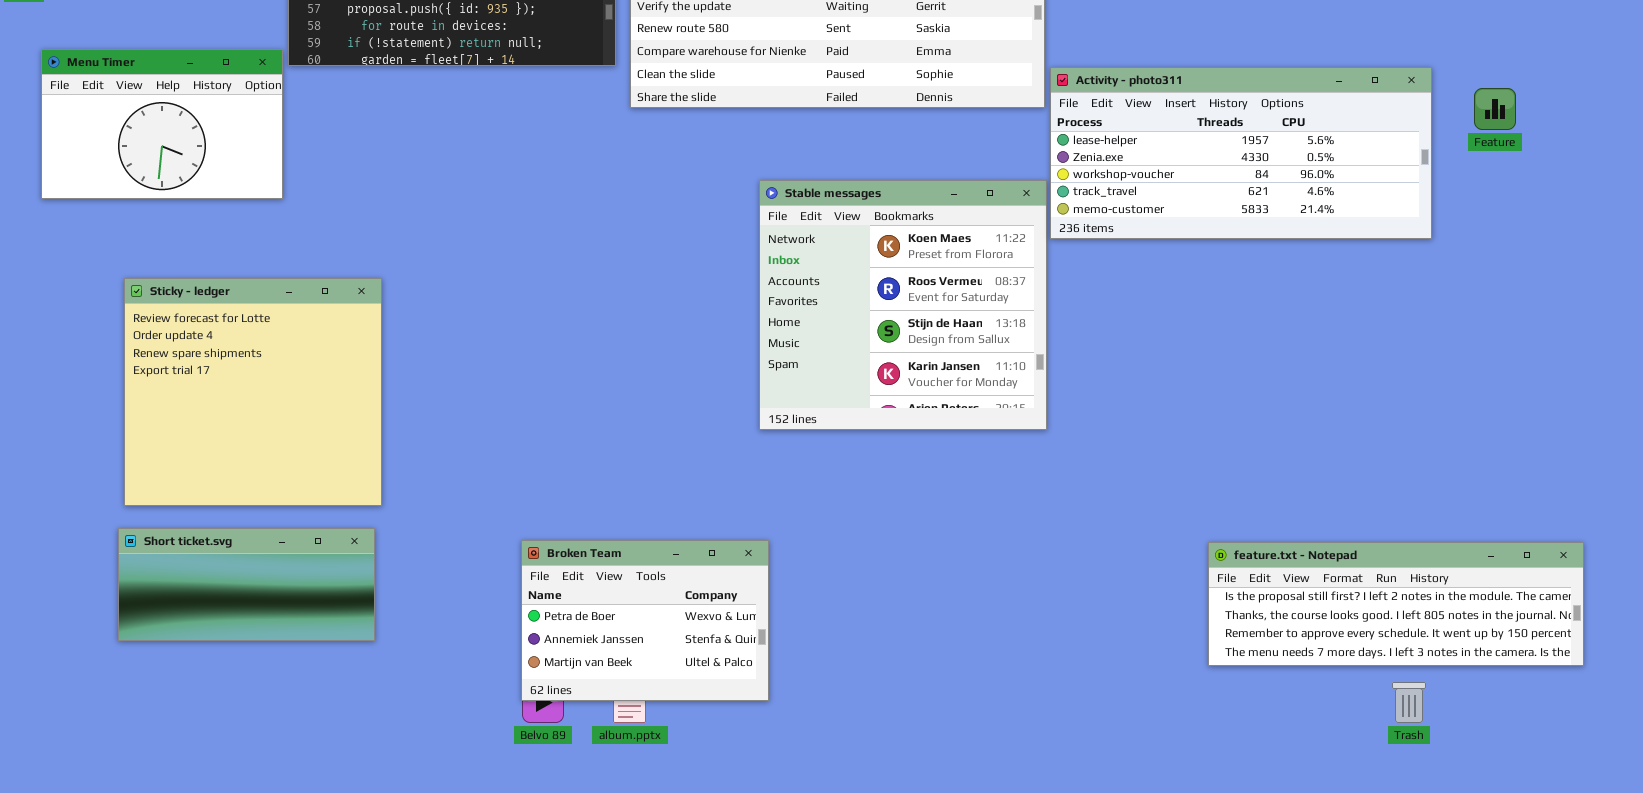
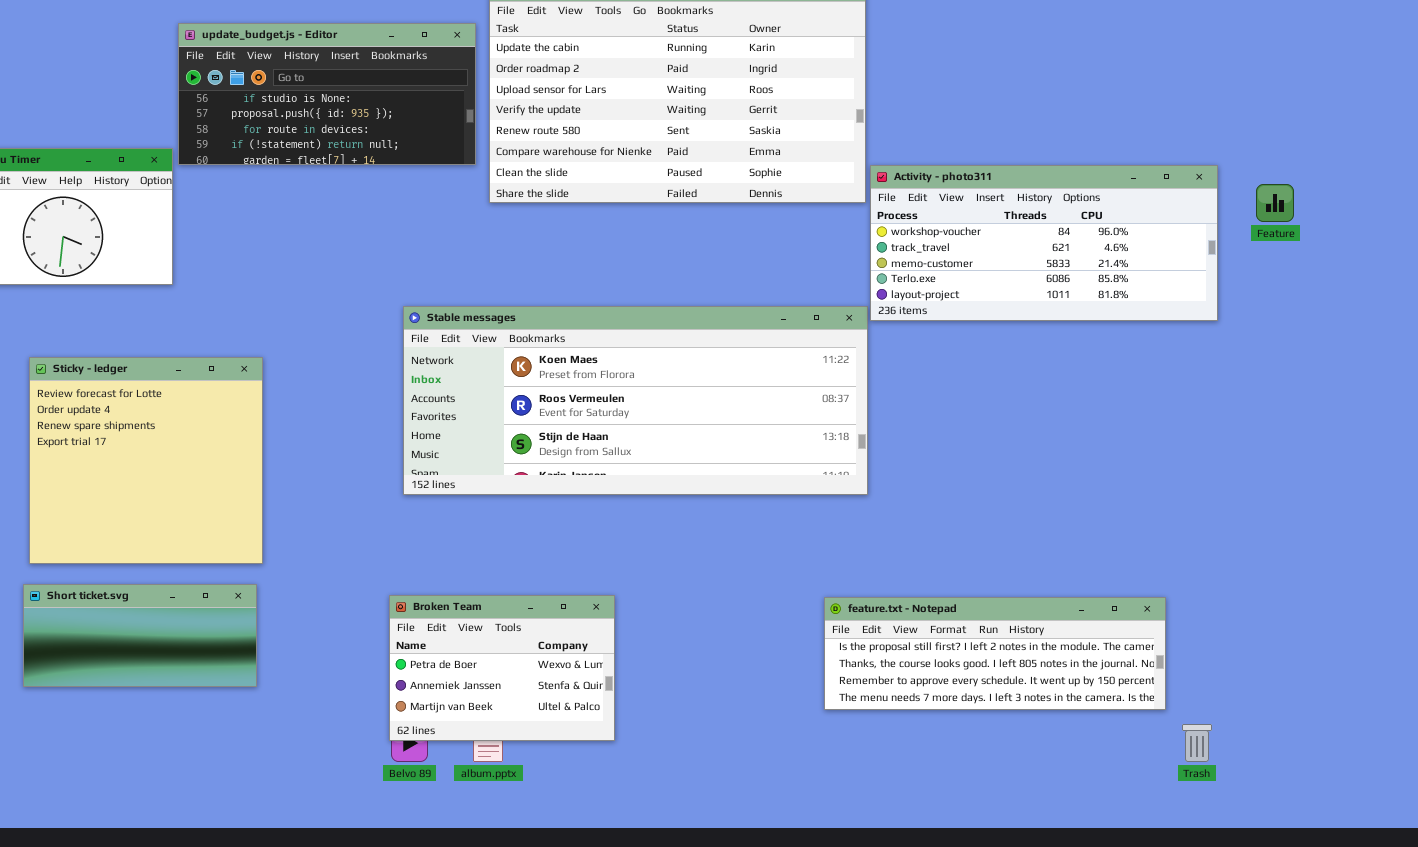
Activity - photo311: [1050,67,1432,239] -> [870,165,1218,321], scrolled down 2 rows
Stable messages: [759,180,1047,430] -> [403,306,868,495], resized
feature.txt - Notepad: [1208,542,1584,666] -> [824,597,1166,710], moved

